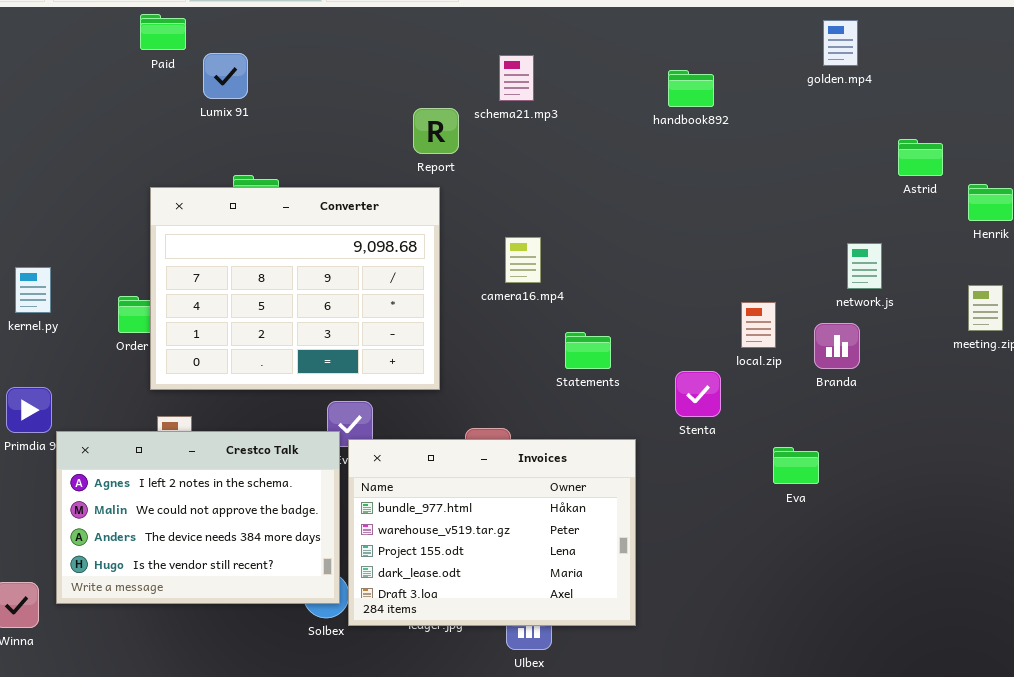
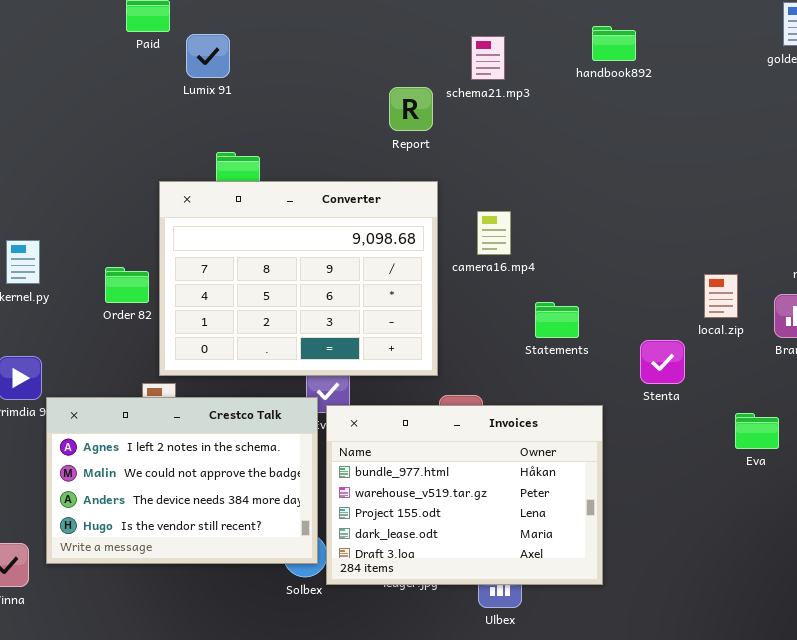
handbook892: [668,70,714,107] -> [592,26,636,61], moved
Converter: [150,187,440,390] -> [159,181,438,376], moved

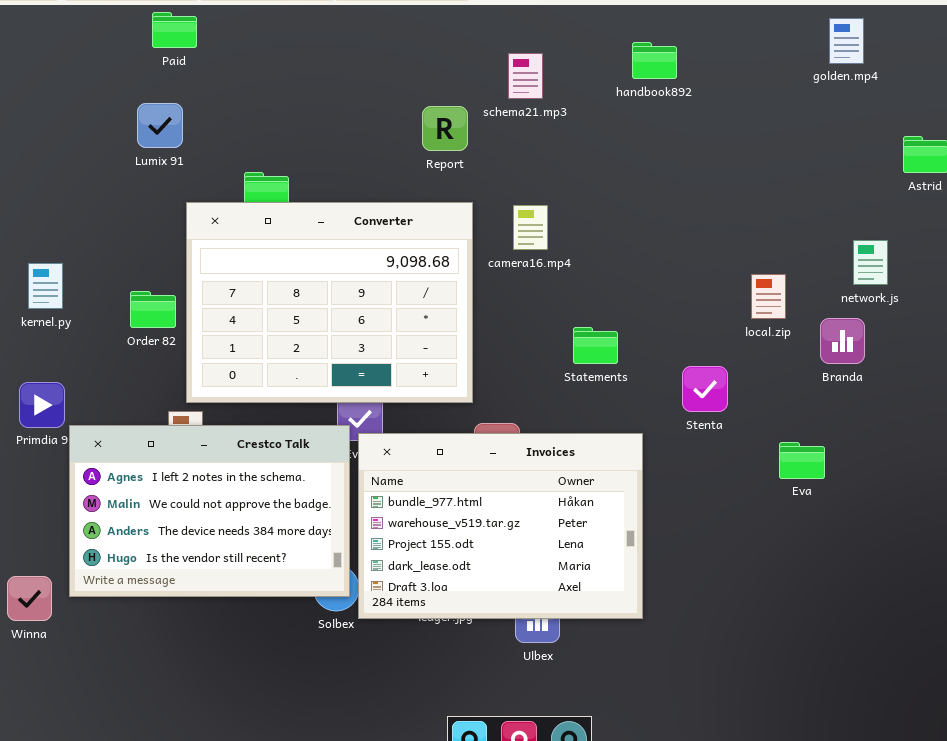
Lumix 91: [186,34,230,78] -> [137,103,183,148], moved
camera16.mp4: [477,211,511,255] -> [513,205,548,250], moved
local.zip: [704,274,738,318] -> [751,274,786,319], moved

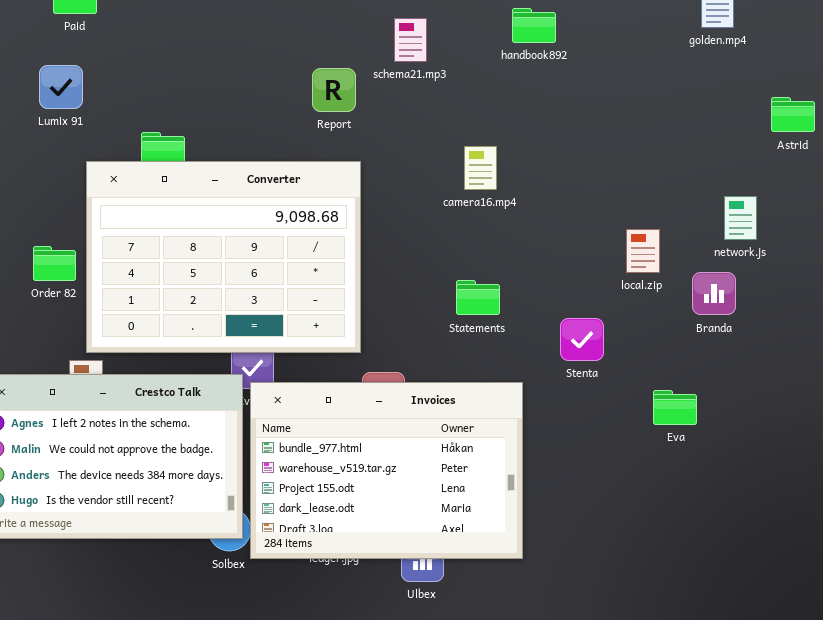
camera16.mp4: [513,205,548,250] -> [464,146,497,190], moved

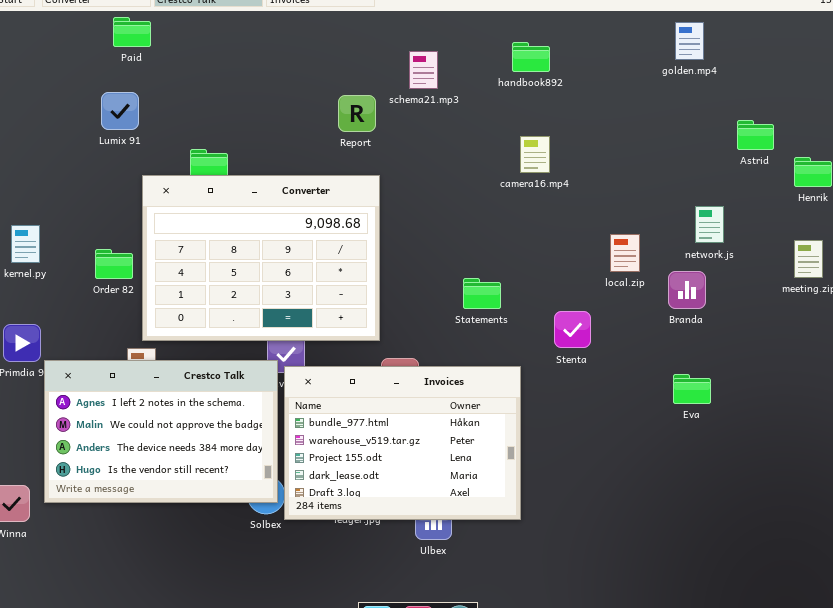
camera16.mp4: [464,146,497,190] -> [520,136,550,173], moved
Eva: [653,390,697,425] -> [673,374,711,404], moved

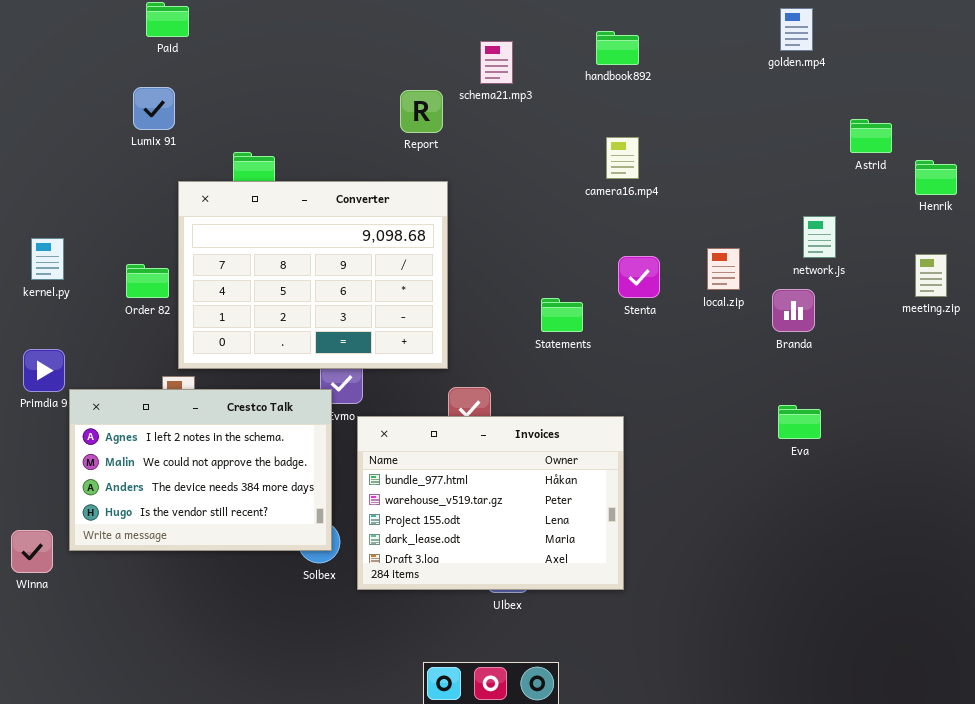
Stenta: [554,311,591,348] -> [618,256,660,298], moved
Invoices: [284,366,521,520] -> [357,416,624,590], moved

